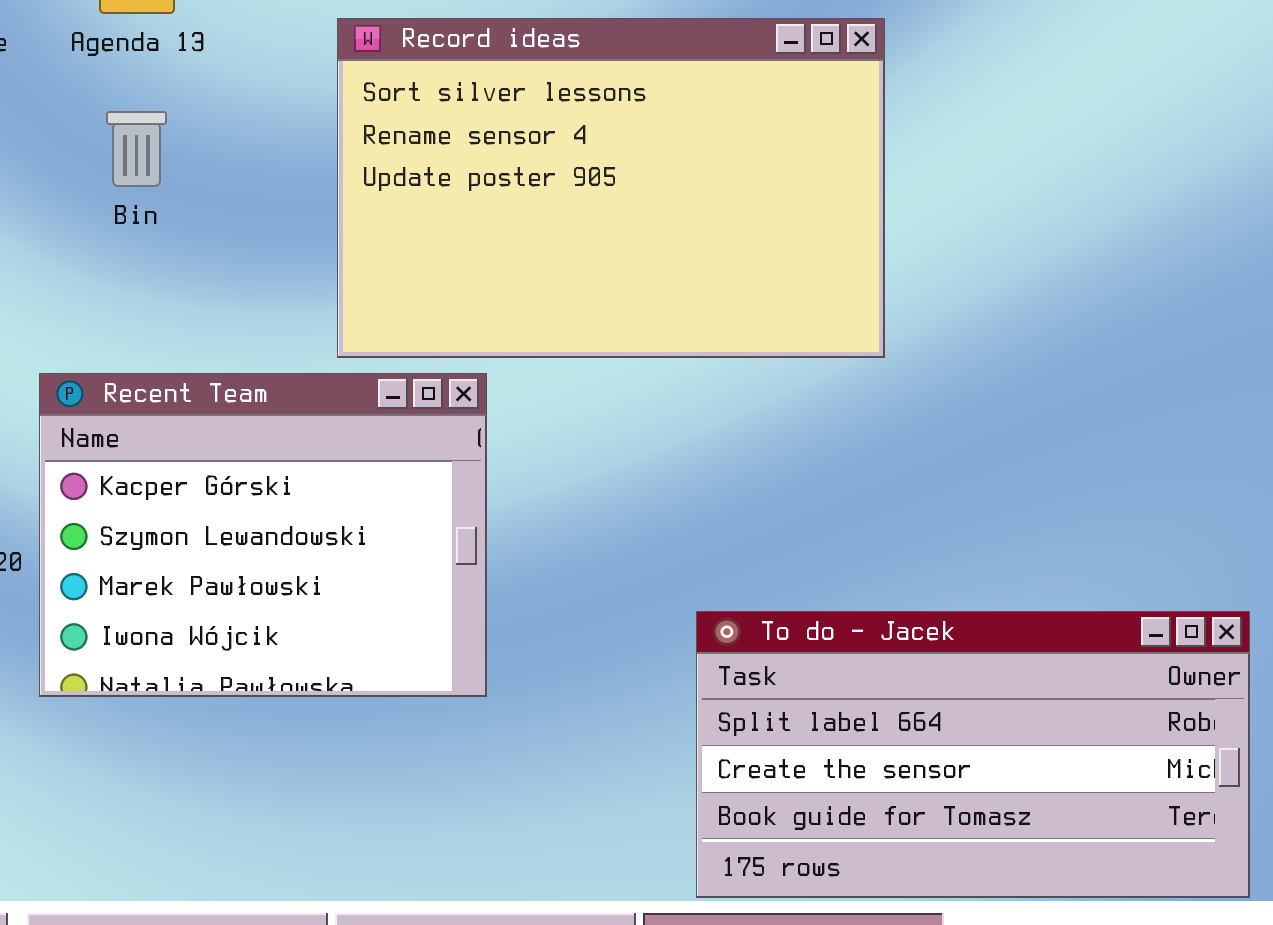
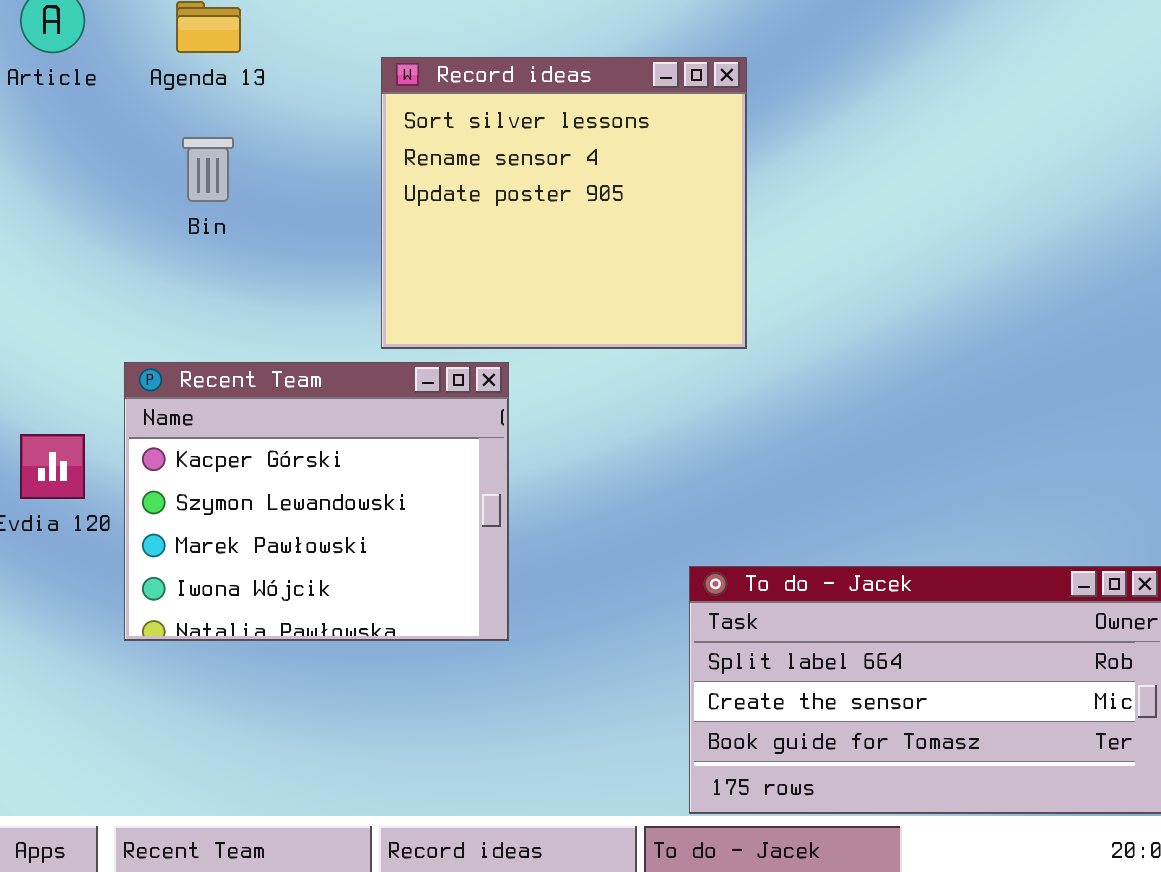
Record ideas: [337,18,885,358] -> [381,57,747,349], resized

